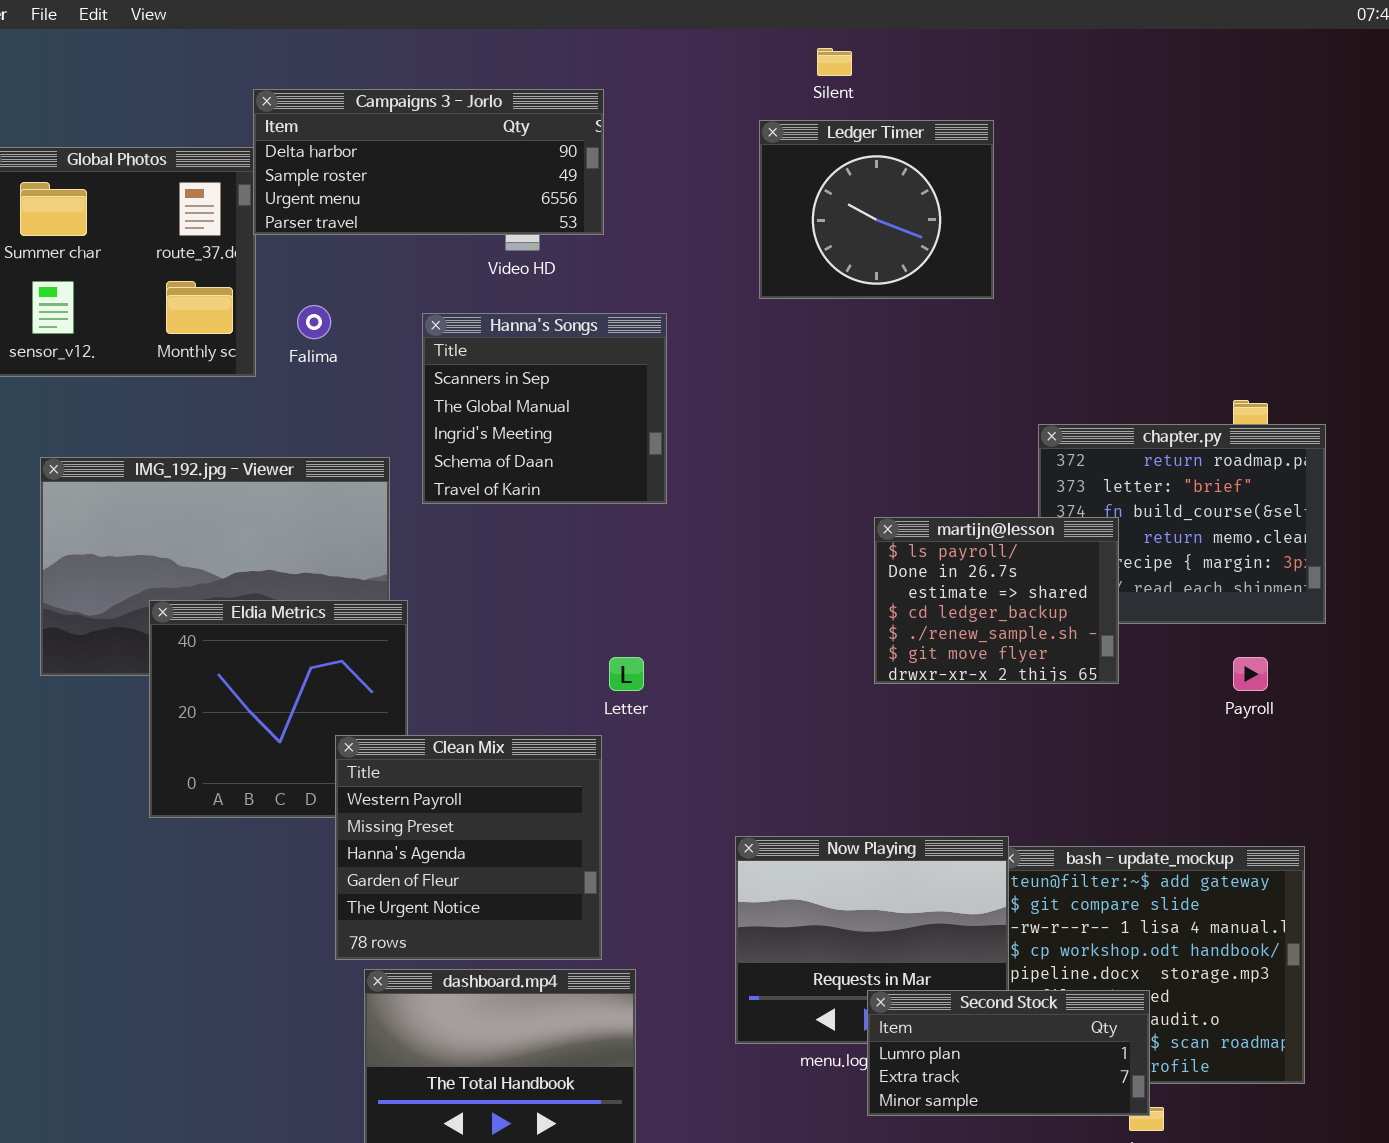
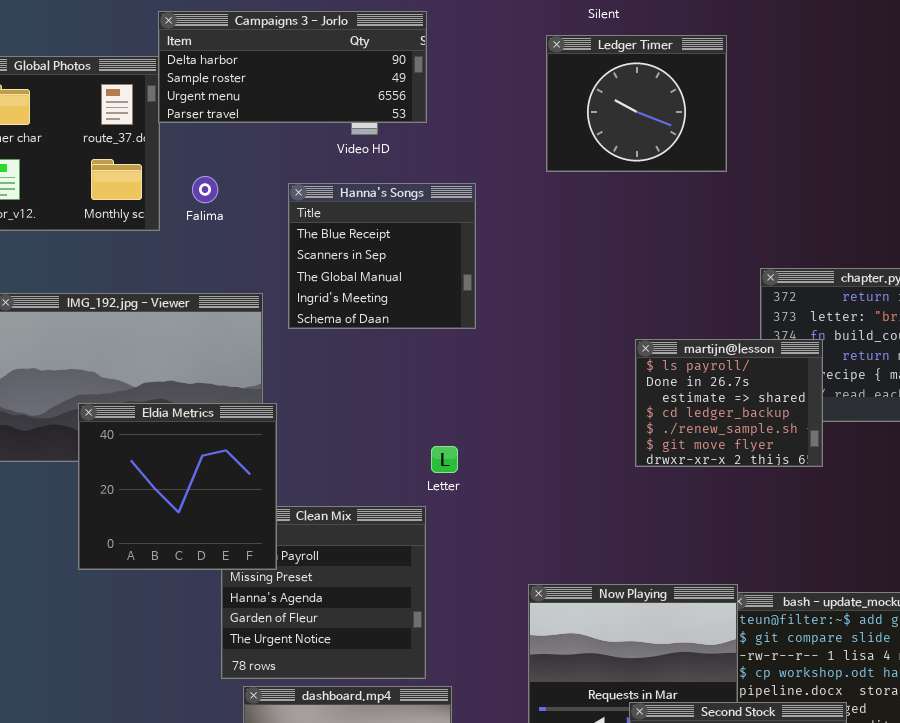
Hanna's Songs: [422,313,667,504] -> [288,183,476,329], scrolled up 1 row
Eldia Metrics: [149,600,408,818] -> [78,403,277,570], raised

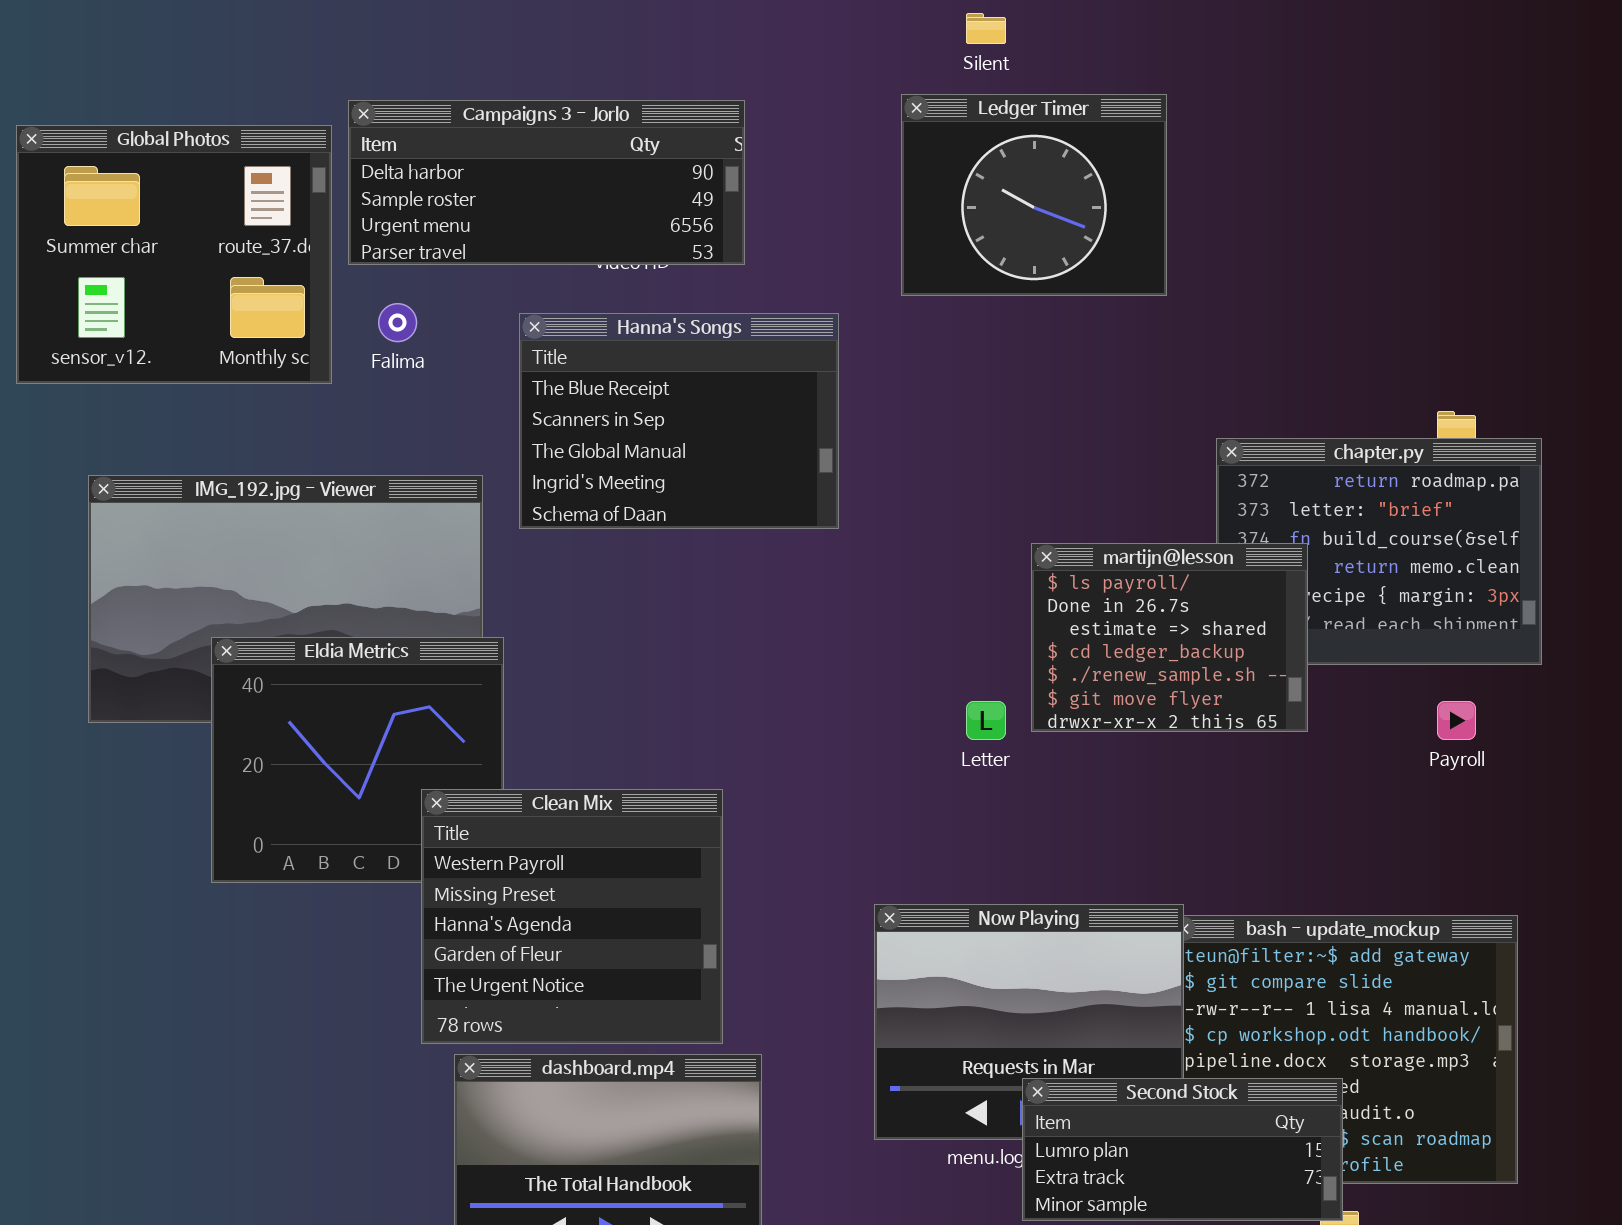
Campaigns 3 - Jorlo: [158,11,427,123] -> [348,100,745,265], moved
Hanna's Songs: [288,183,476,329] -> [519,313,839,529], resized
Letter: [431,446,458,473] -> [966,701,1006,740], moved
Clean Mix: [221,506,426,679] -> [421,789,723,1044], raised

